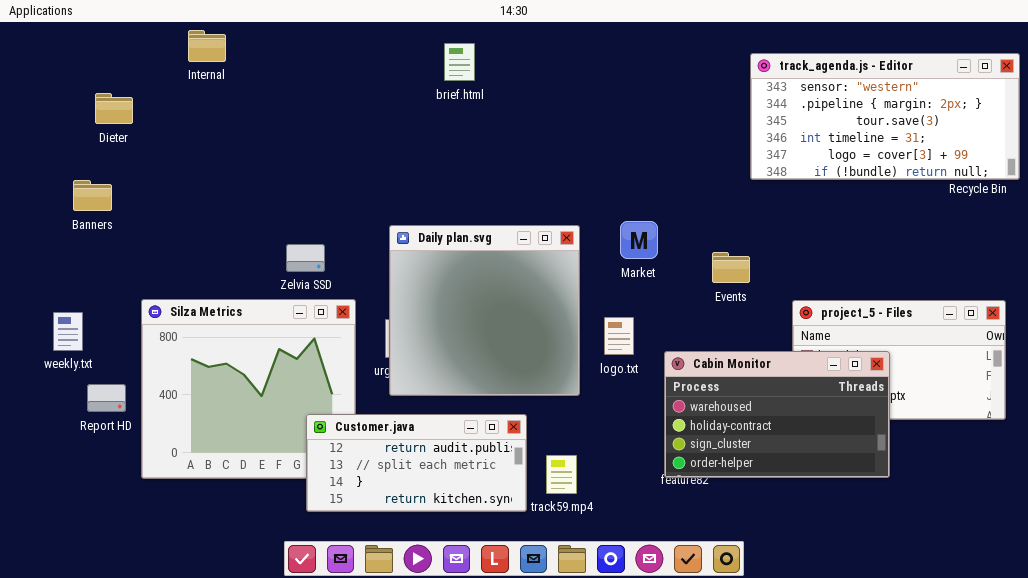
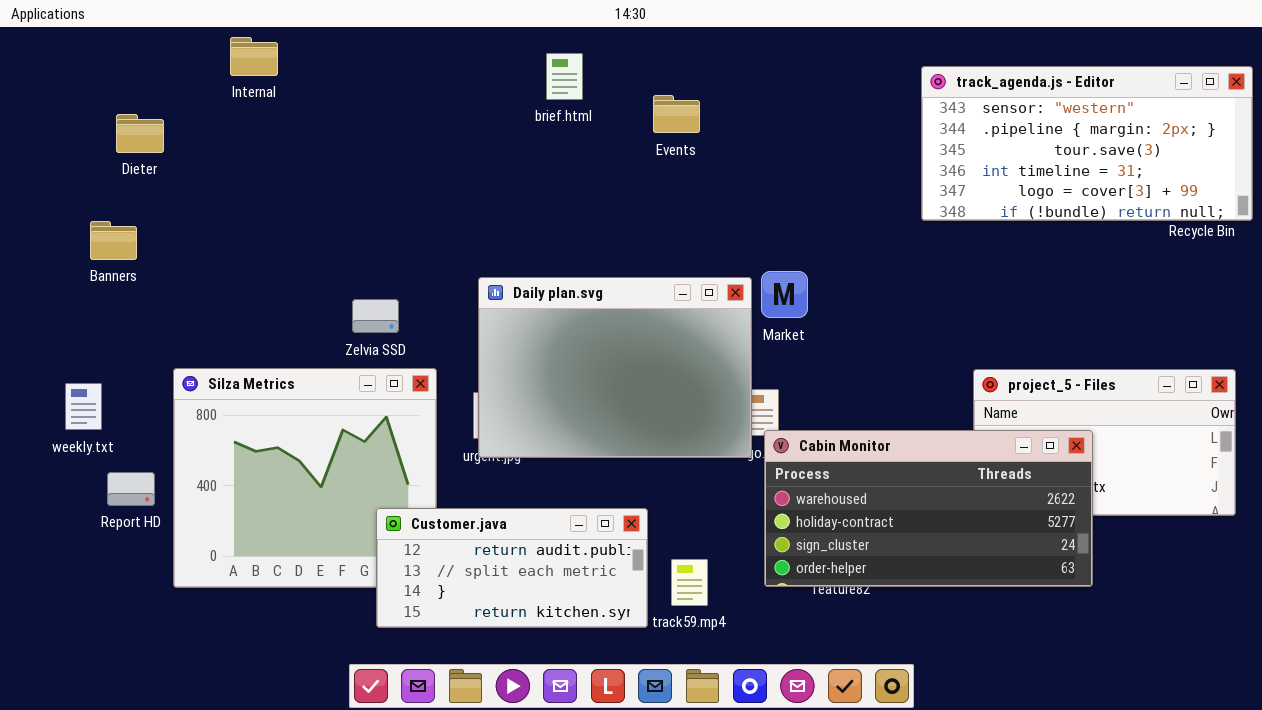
Daily plan.svg: [389,225,580,396] -> [478,277,752,458], resized
Events: [712,252,750,283] -> [653,95,700,133], moved
Cabin Monitor: [664,351,890,478] -> [764,430,1093,587], resized

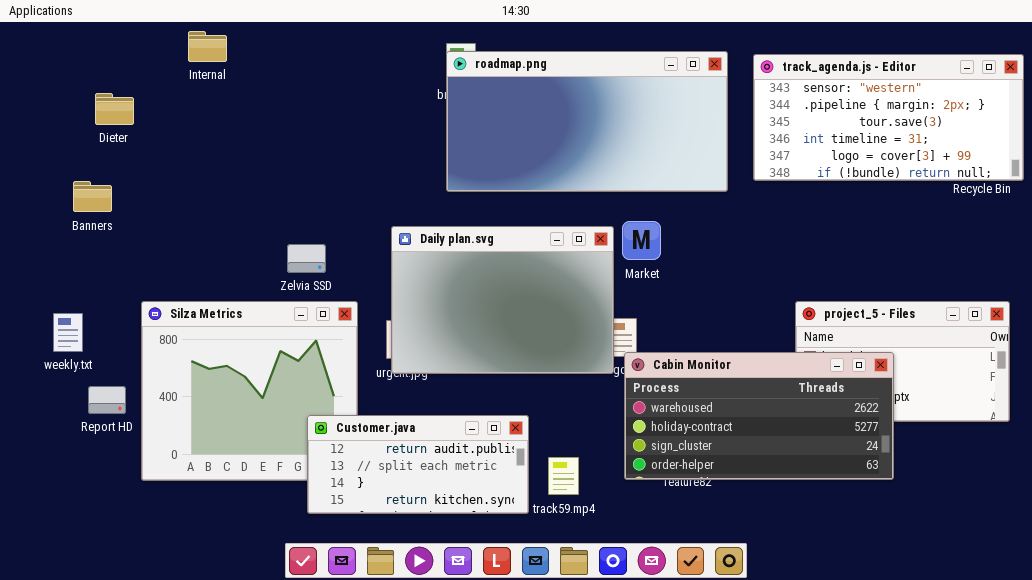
roadmap.png: none -> [446,51,728,192], opened

